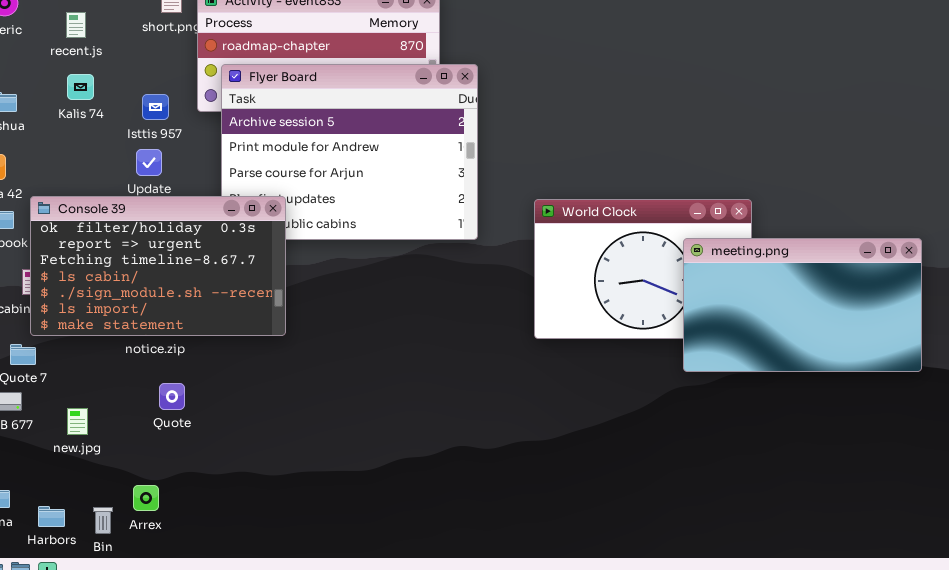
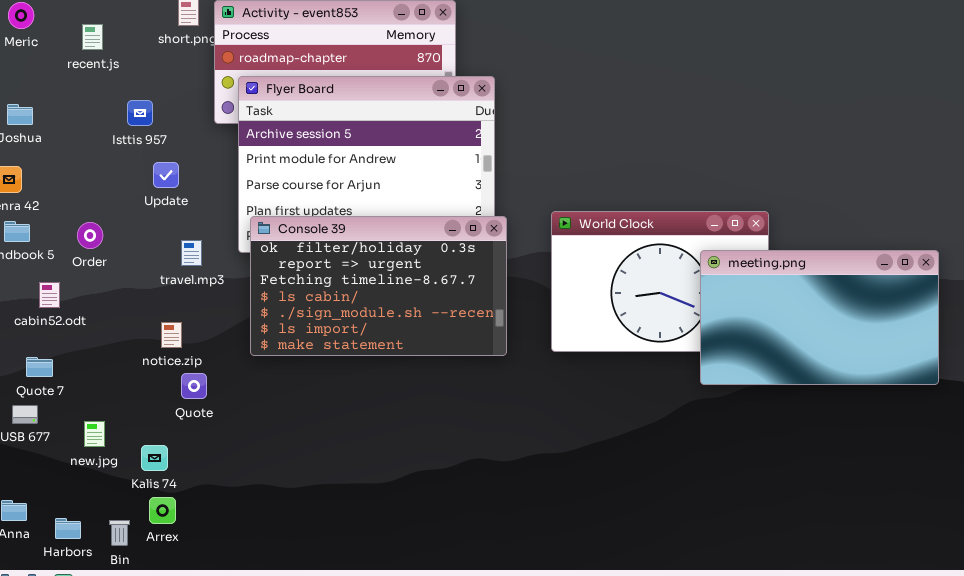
Kalis 74: [67,74,94,100] -> [141,445,168,471], moved
Isttis 957: [142,94,169,120] -> [127,100,153,126], moved
Console 39: [30,196,286,336] -> [250,216,507,356], moved
Quote: [159,383,185,410] -> [181,373,207,399], moved

